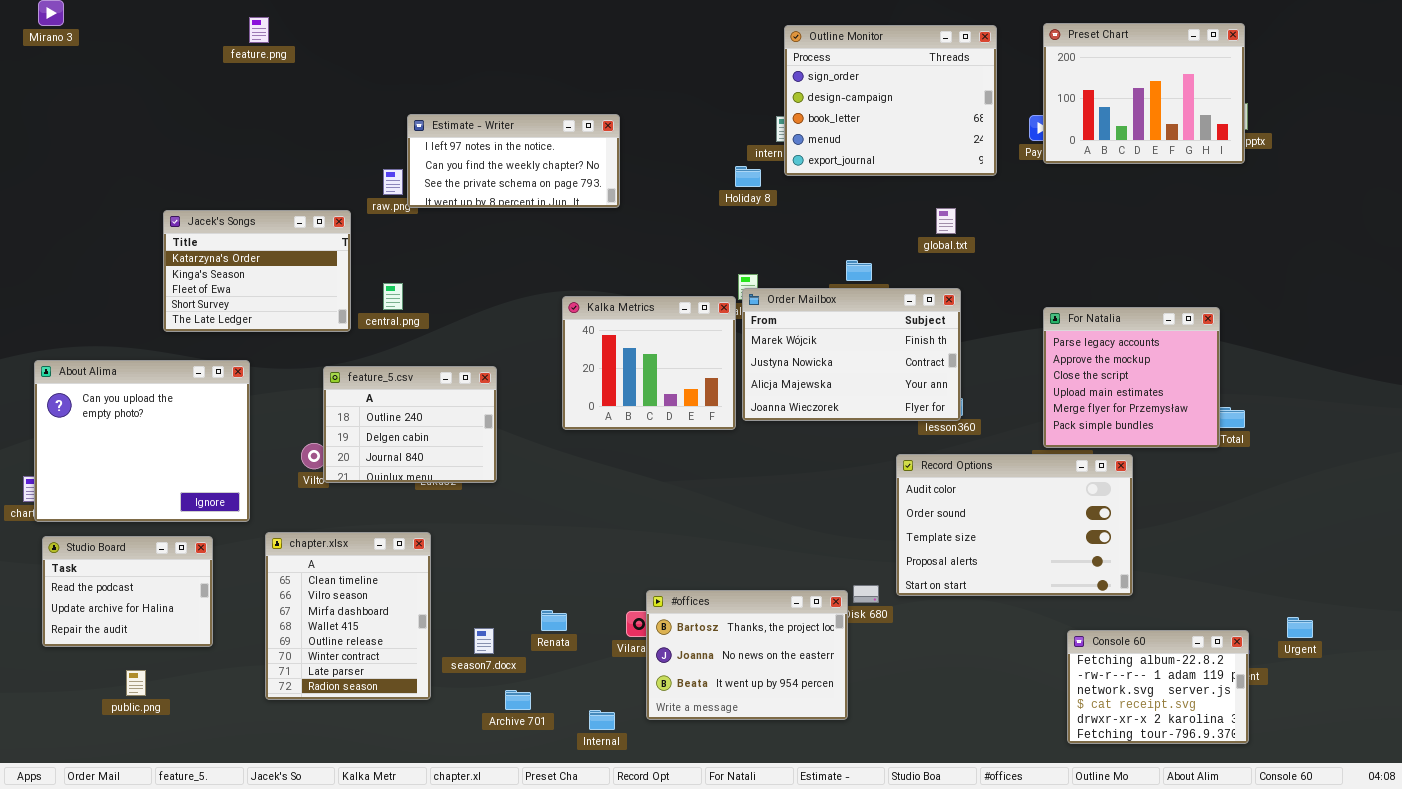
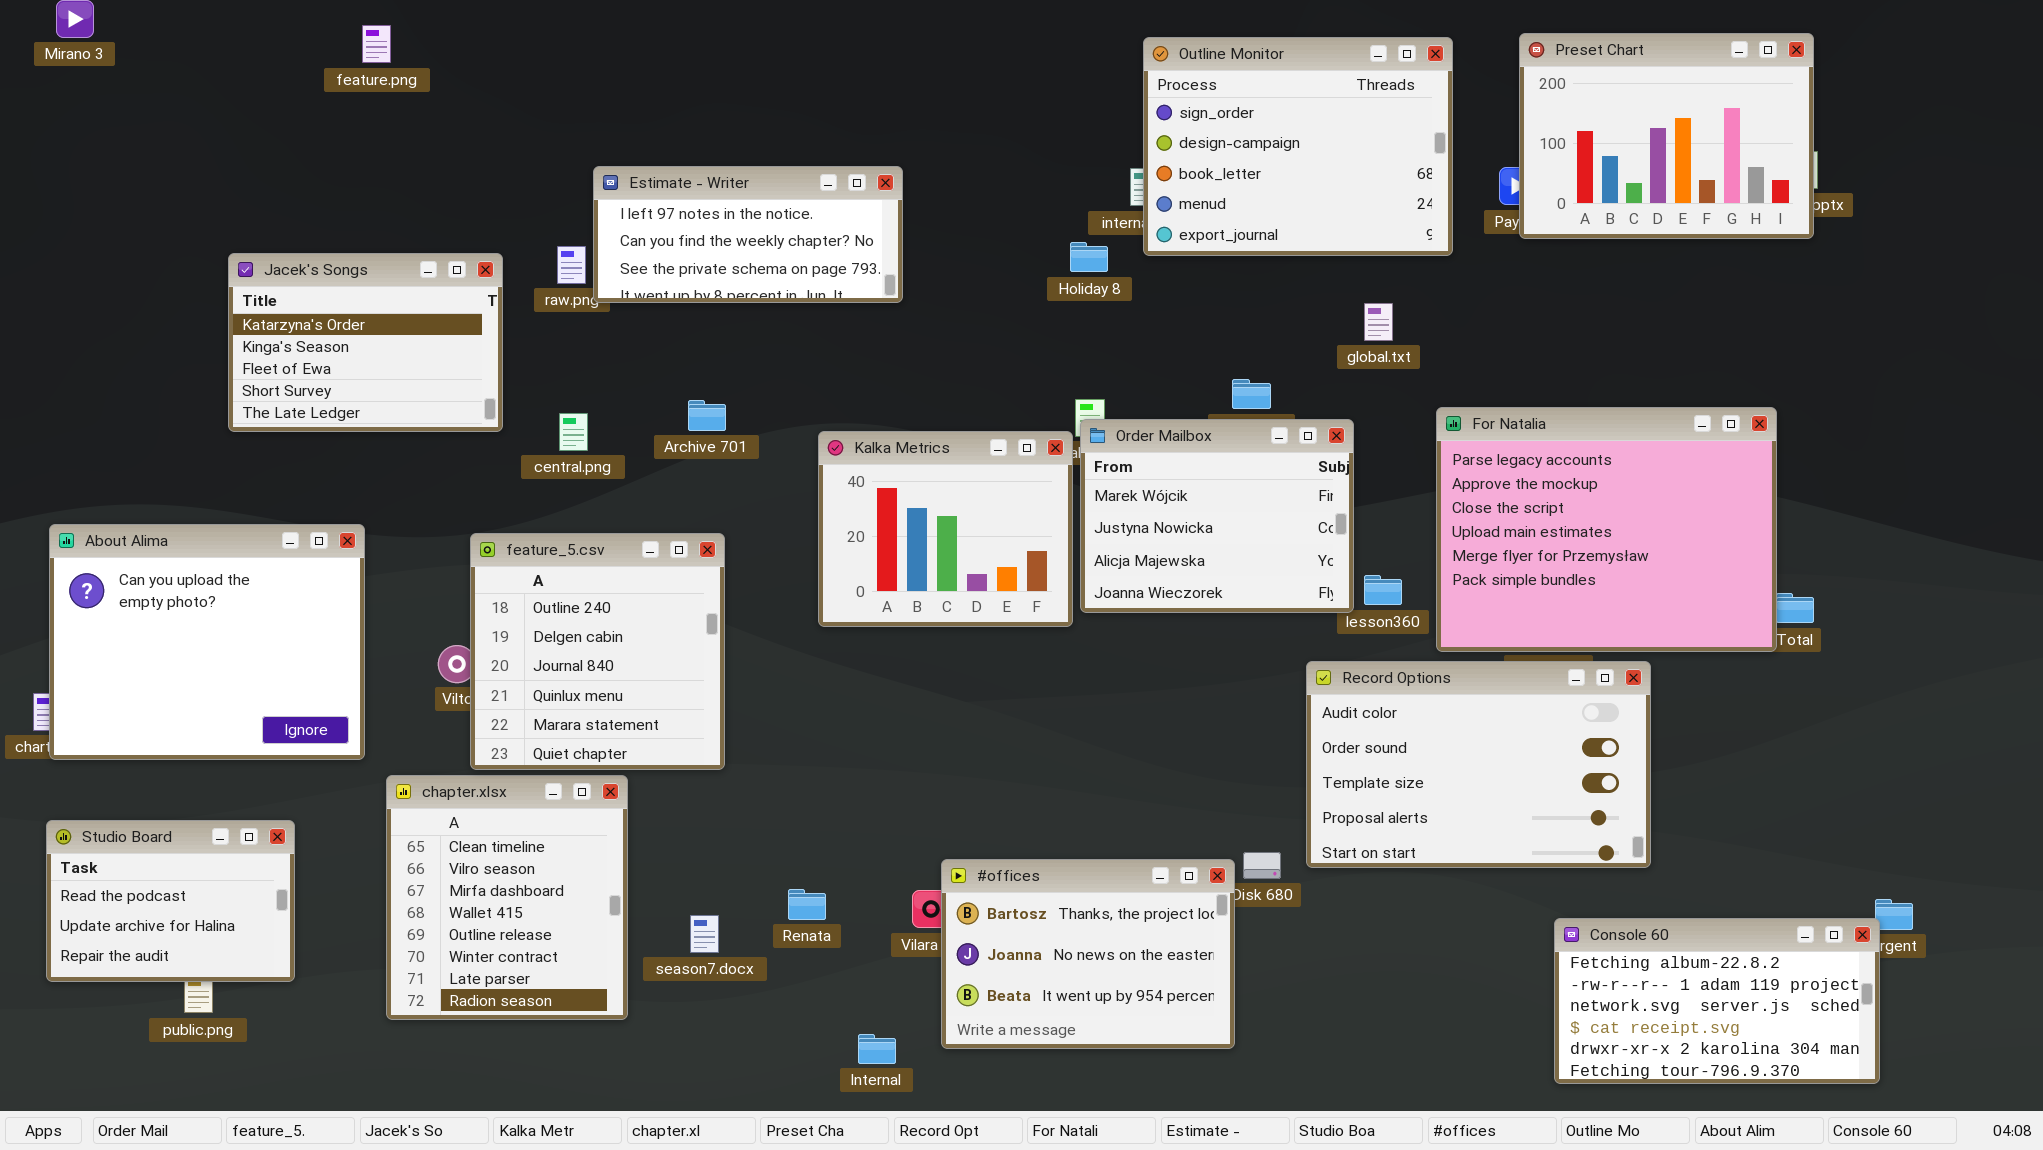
Jacek's Songs: [163,210,351,332] -> [228,253,503,432], moved
Order Mailbox: [742,288,961,421] -> [1080,419,1354,613], resized
For Natalia: [1043,307,1220,448] -> [1436,407,1777,652], resized
feature_5.csv: [323,366,497,483] -> [470,533,725,770], resized
Studio Board: [42,536,213,647] -> [46,820,295,982], moved
Console 60: [1067,630,1249,744] -> [1554,918,1880,1084], resized
Archive 701: [505,690,531,710] -> [688,400,726,431], moved

